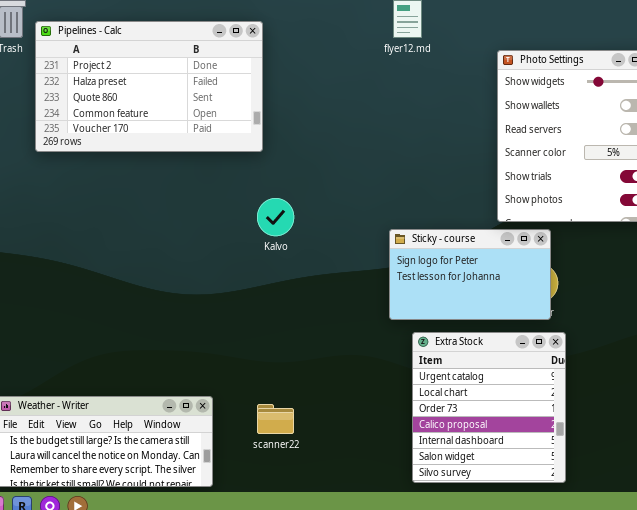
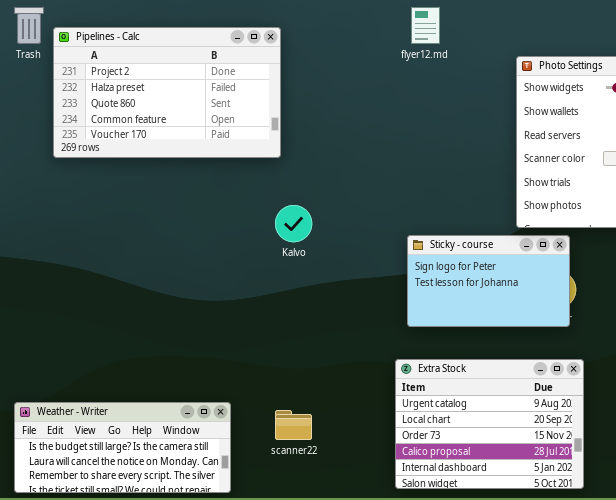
Extra Stock: [412,332,566,483] -> [395,359,584,489], resized

